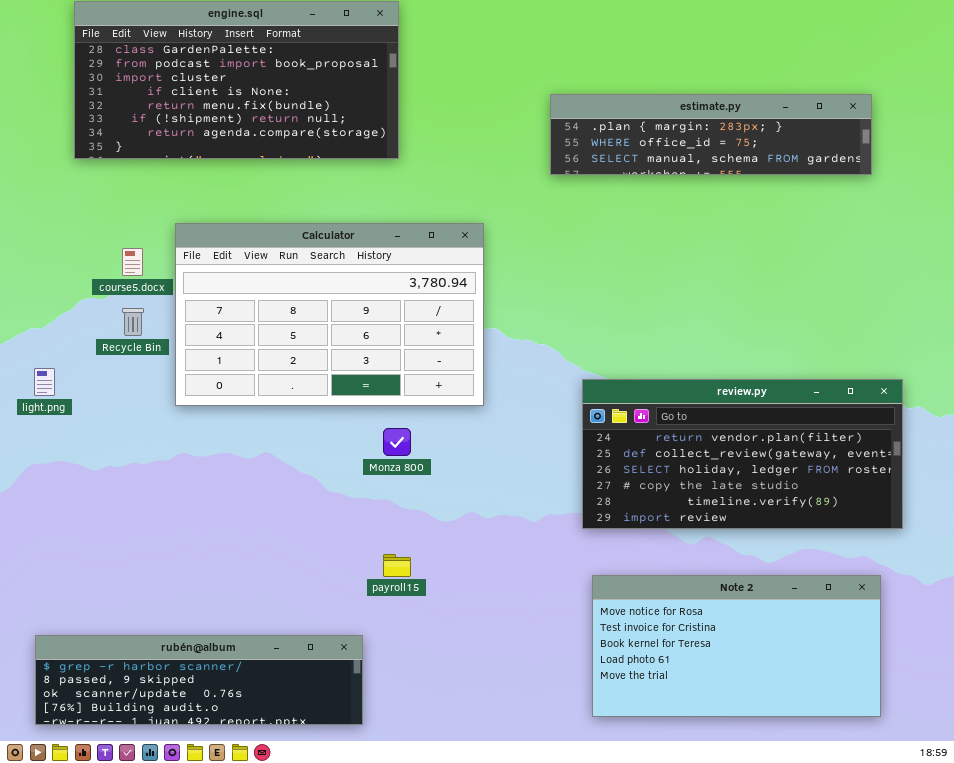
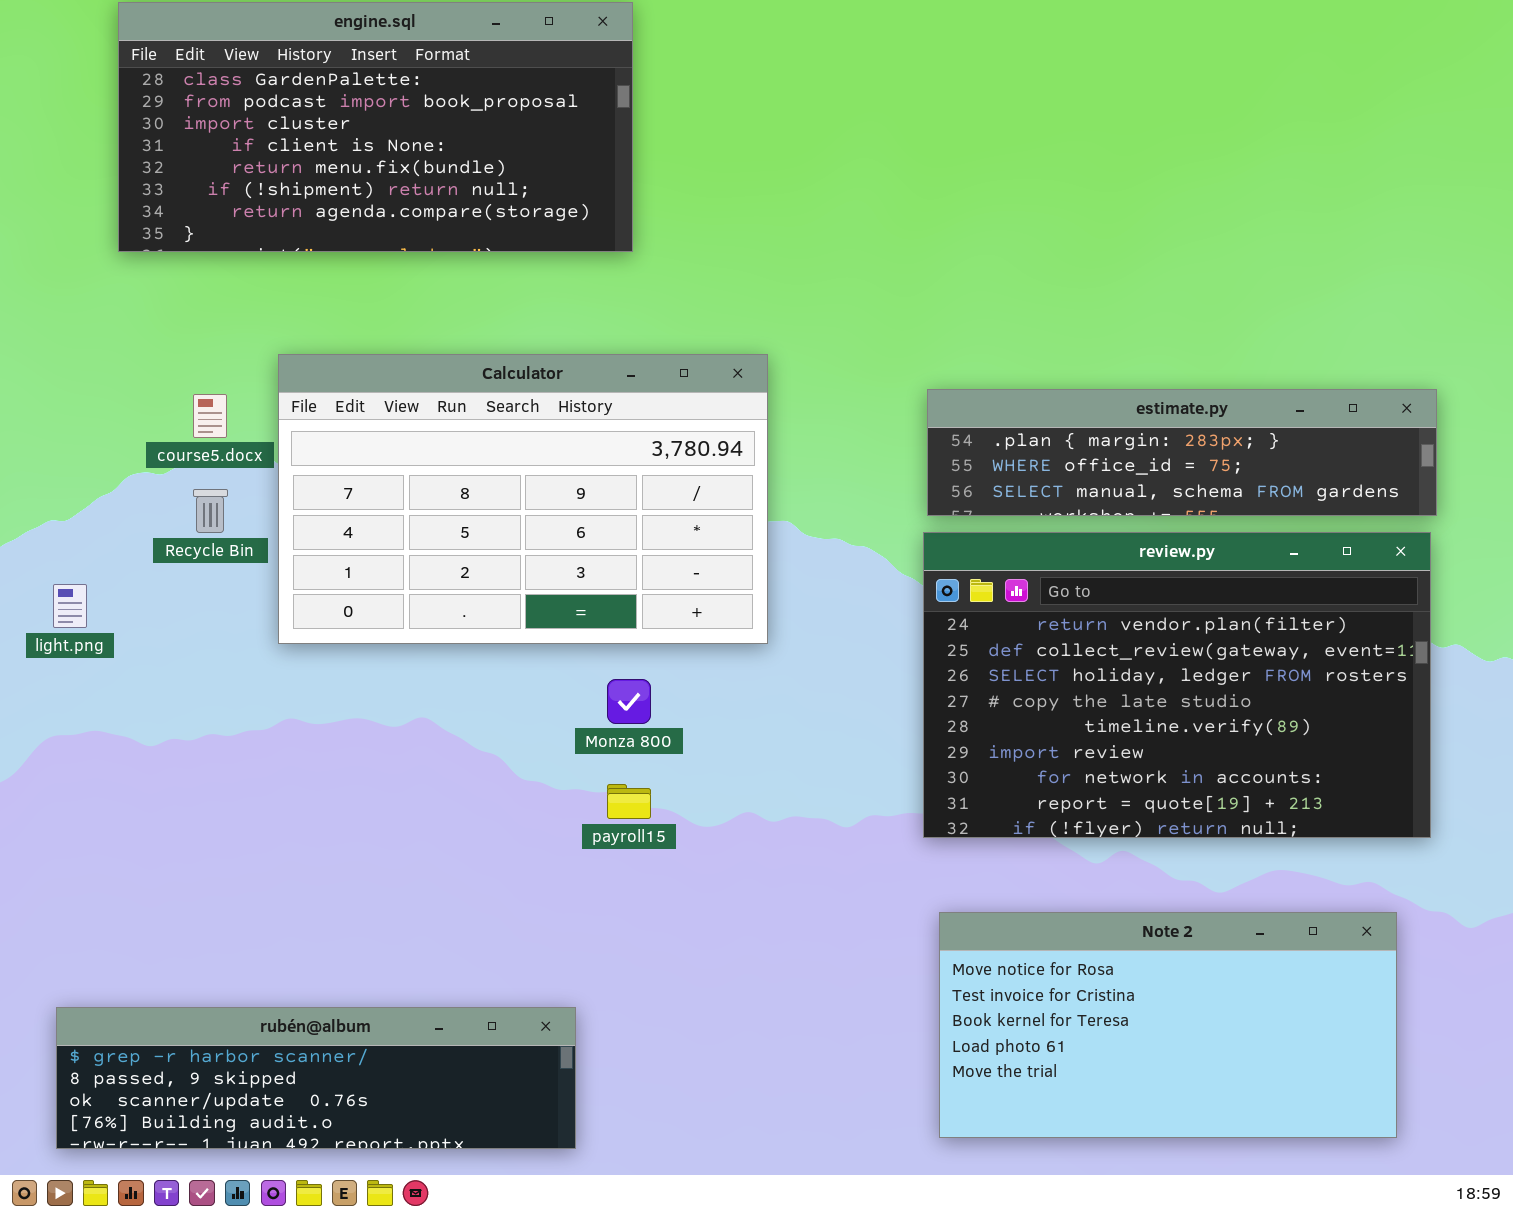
estimate.py: [550,94,872,175] -> [927,389,1437,516], moved
review.py: [582,379,903,529] -> [923,532,1431,838], resized
payroll15: [383,554,411,577] -> [607,784,651,819], moved

